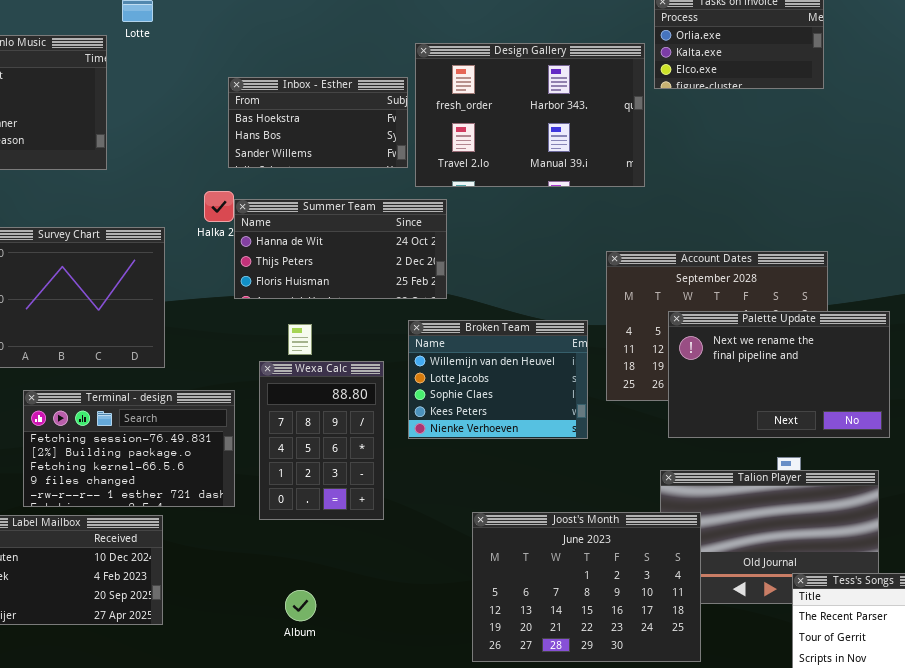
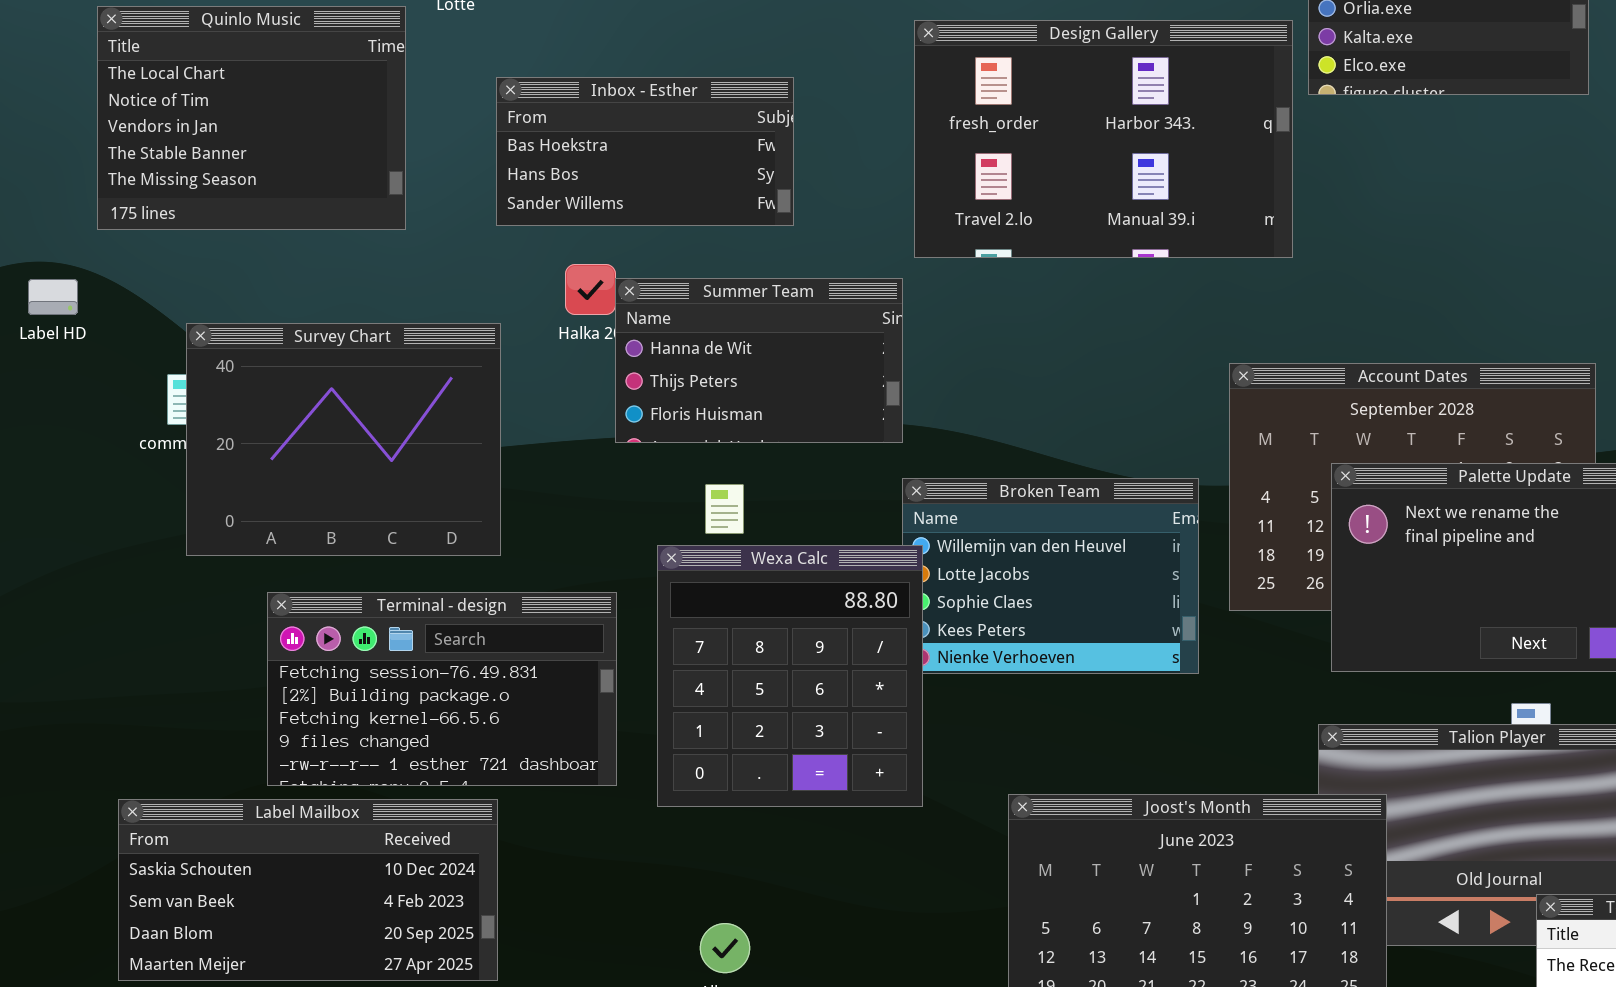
Inbox - Esther: [228,77,408,168] -> [496,77,794,226], moved
Summer Team: [234,199,447,299] -> [615,278,903,443], resized
Wexa Calc: [259,361,384,520] -> [657,545,923,807], resized

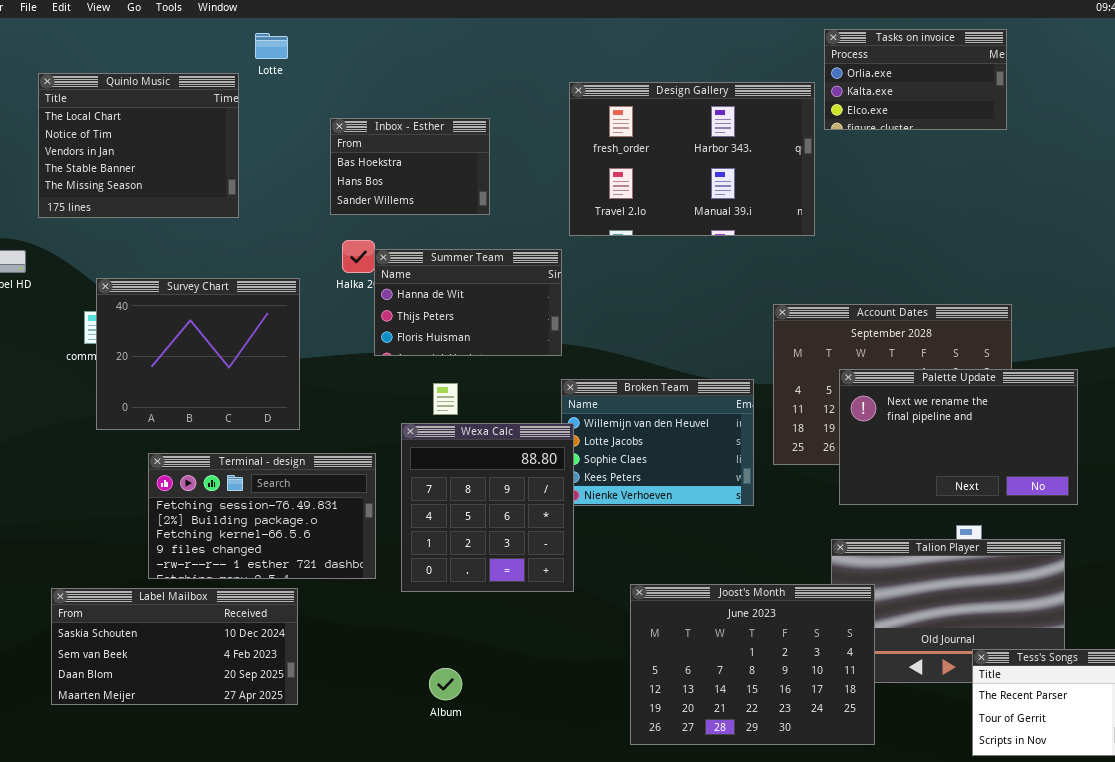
Inbox - Esther: [496,77,794,226] -> [330,118,490,215], resized

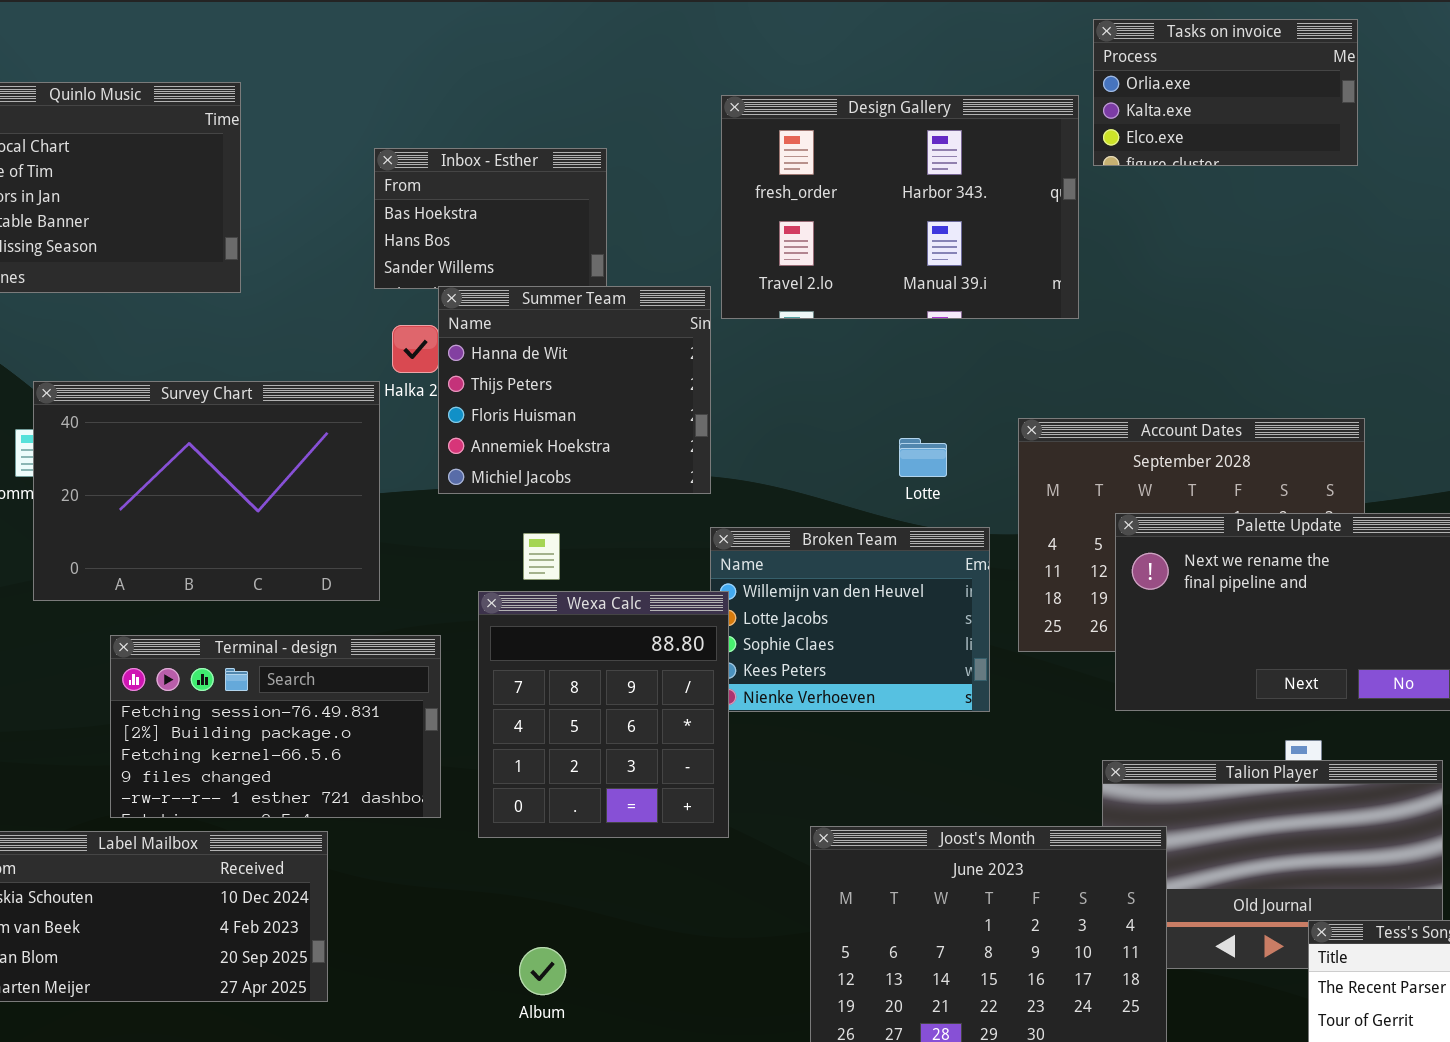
Lotte: [255,33,288,59] -> [899,438,947,477], moved
Summer Team: [374,249,562,356] -> [438,286,711,494], resized
Survey Chart: [96,278,300,430] -> [33,381,380,601], resized

